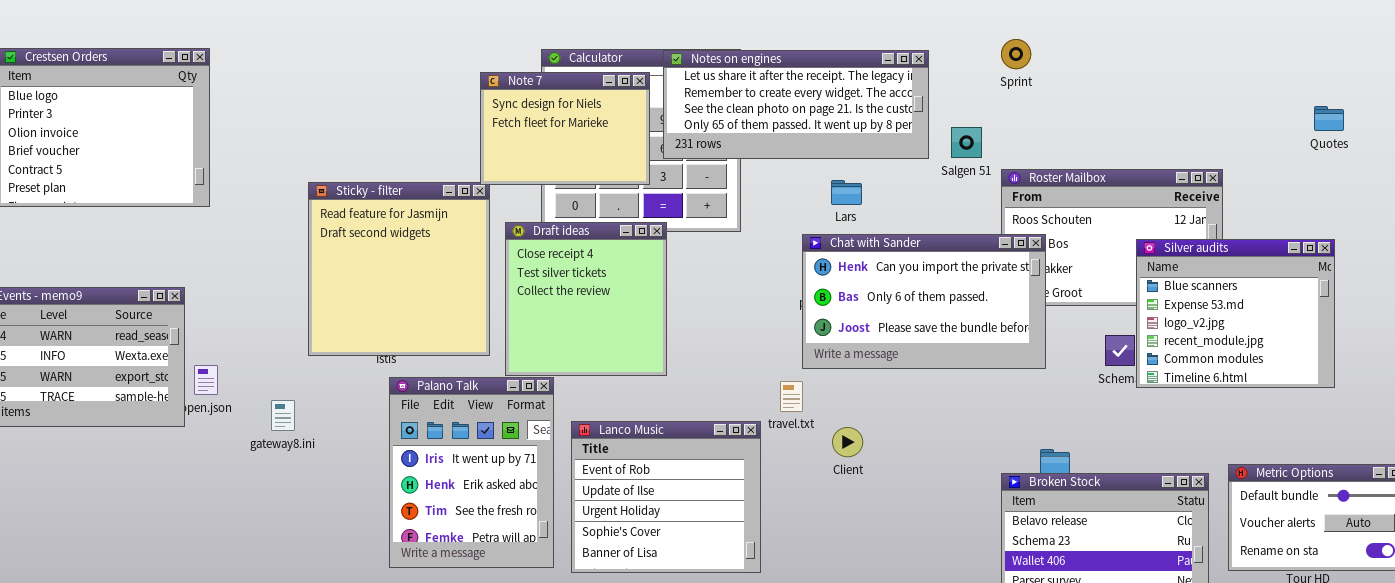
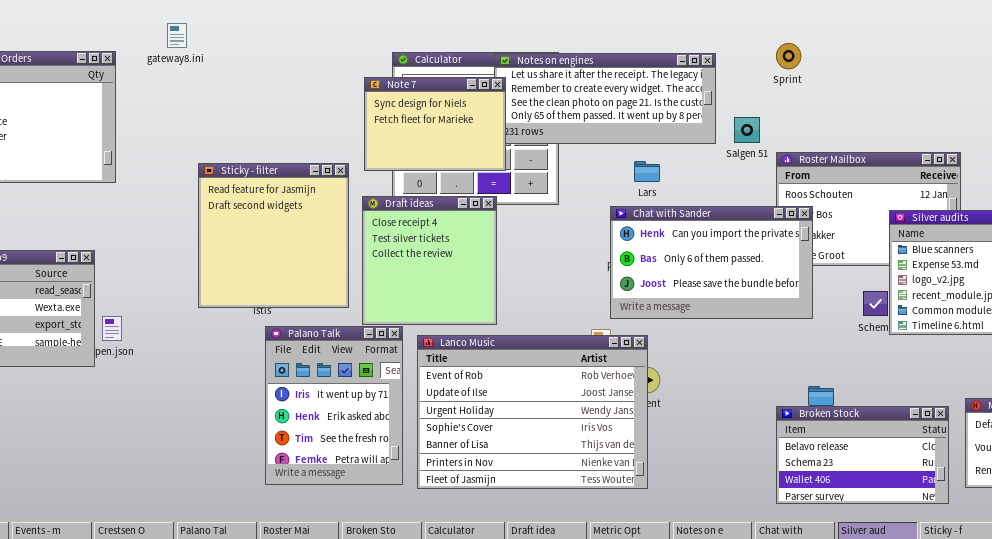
Note 7: [480,72,650,185] -> [364,77,506,171], moved
gateway8.ini: [271,400,295,431] -> [167,23,187,48], moved
Lanco Music: [571,421,761,573] -> [417,335,648,489], resized

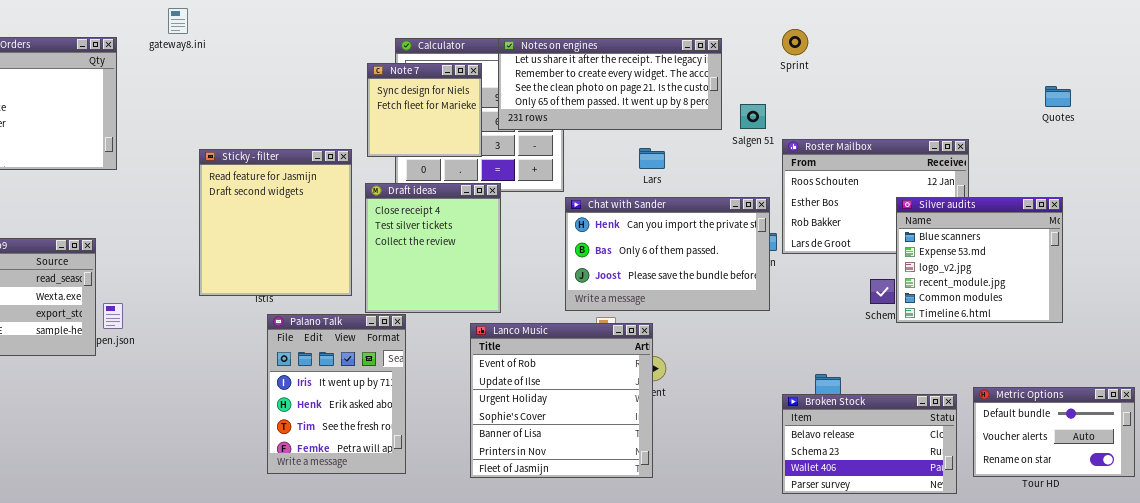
Note 7: [364,77,506,171] -> [367,63,482,157], resized
Chat with Sander: [610,206,813,319] -> [565,197,770,311], moved
Lanco Music: [417,335,648,489] -> [470,323,653,478], resized

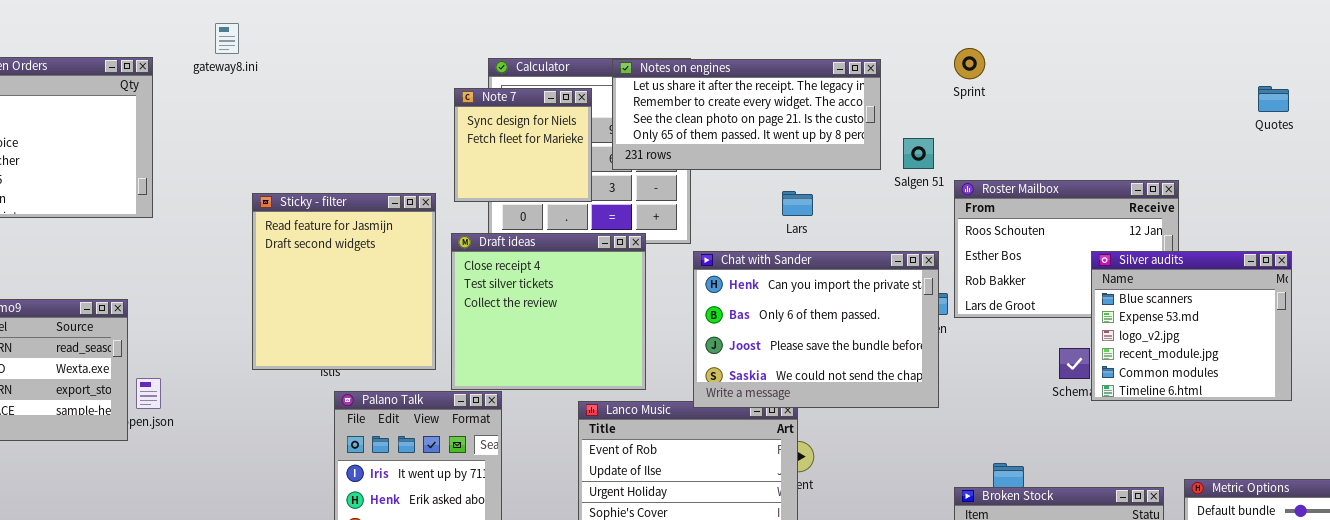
Quotes: [1045,86,1071,107] -> [1258,86,1289,112], moved
Draft ideas: [365,183,501,313] -> [451,233,646,390], resized
Chat with Sander: [565,197,770,311] -> [693,251,939,408], resized

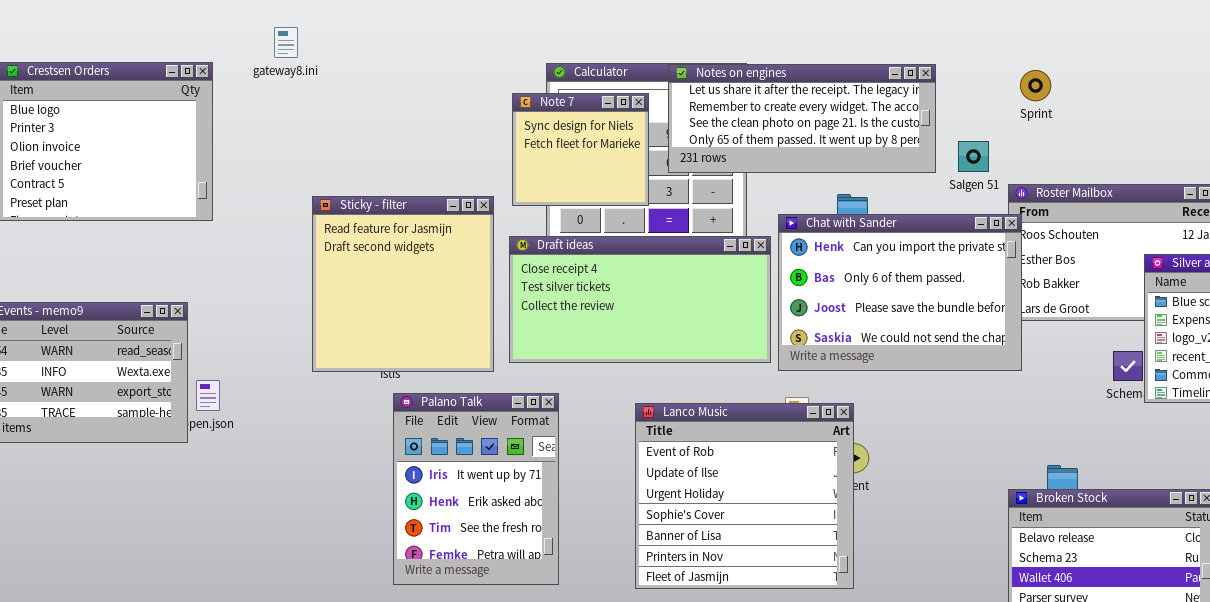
Sprint: [954,48,985,79] -> [1020,70,1051,101], moved
Draft ideas: [451,233,646,390] -> [509,236,771,363], resized
Chat with Sander: [693,251,939,408] -> [778,214,1022,371], moved

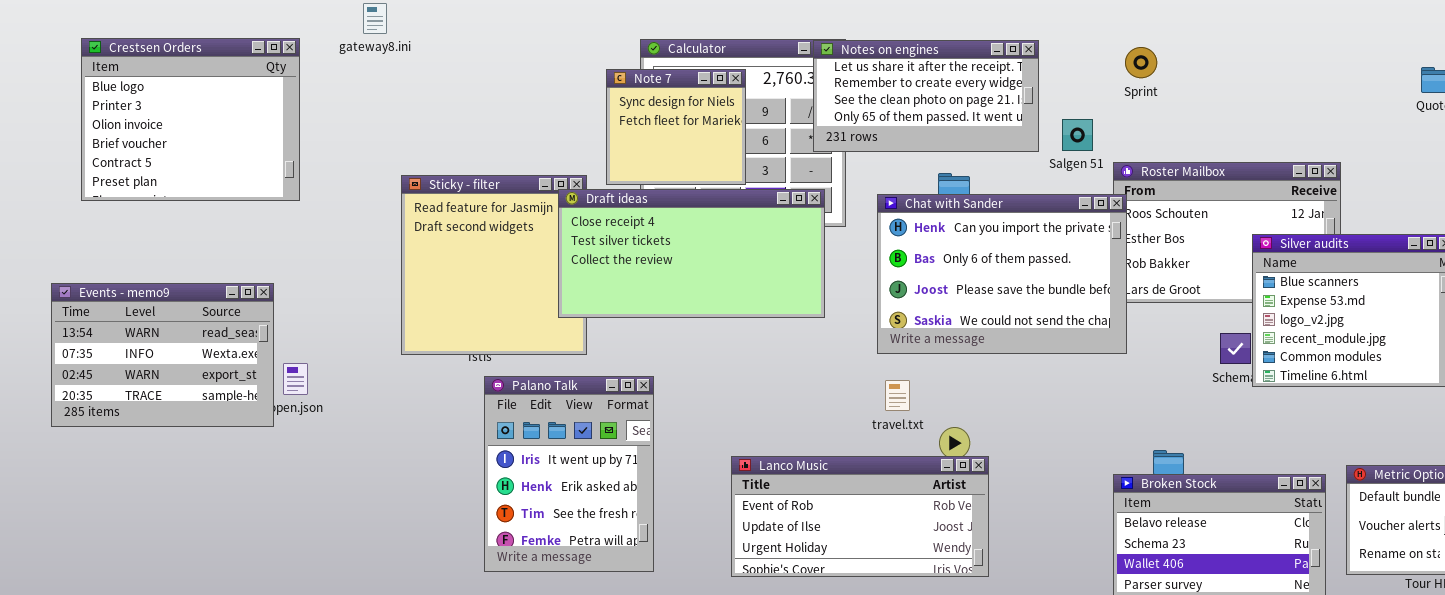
Notes on engines: [668,64,936,173] -> [813,40,1039,152], resized
Draft ideas: [509,236,771,363] -> [558,189,825,318], moved
Lanco Music: [635,403,854,589] -> [731,456,989,577], resized

